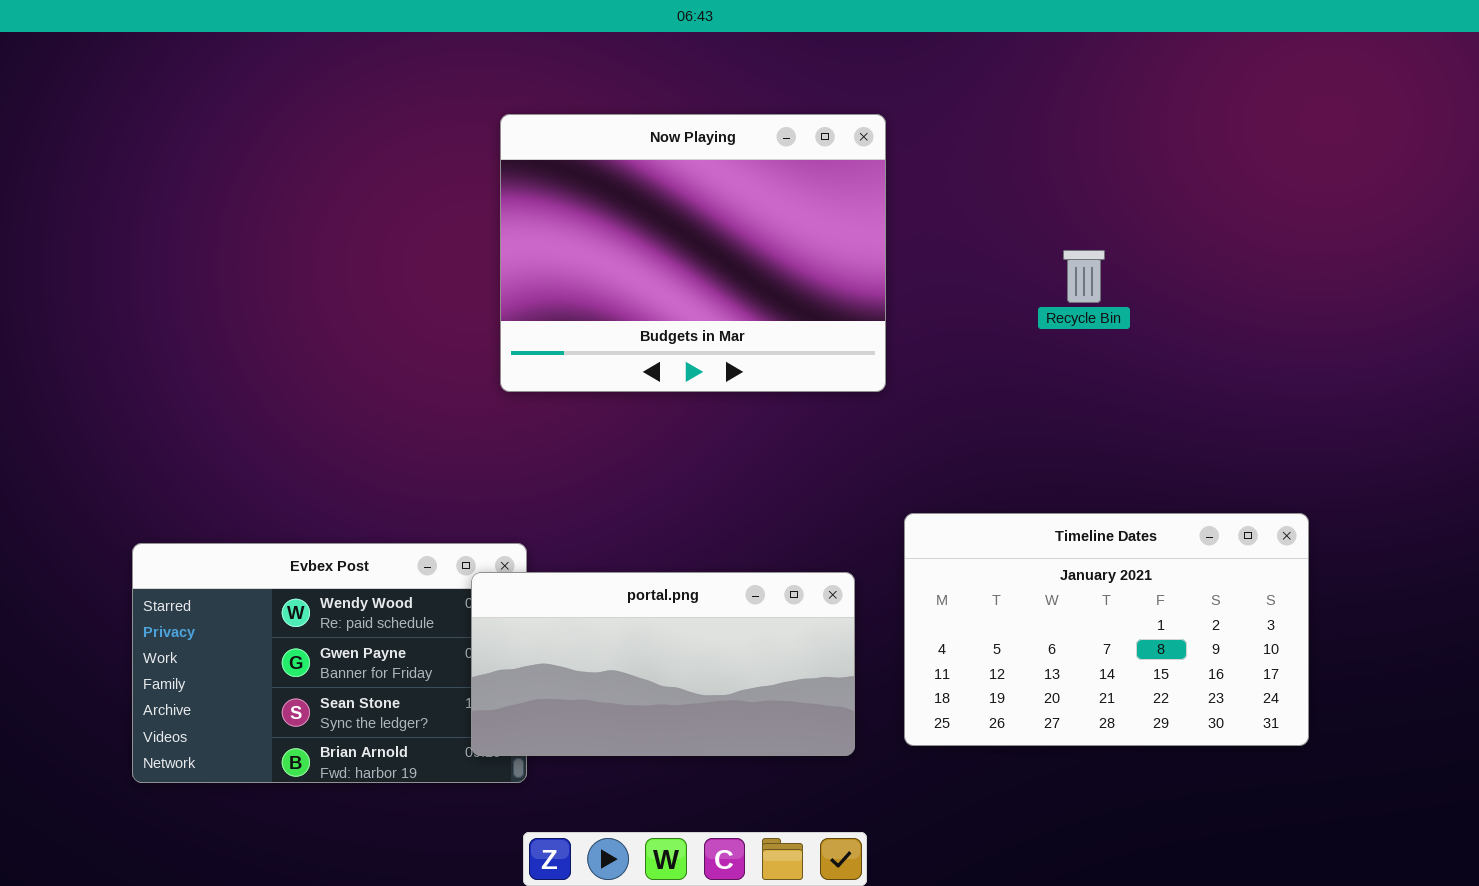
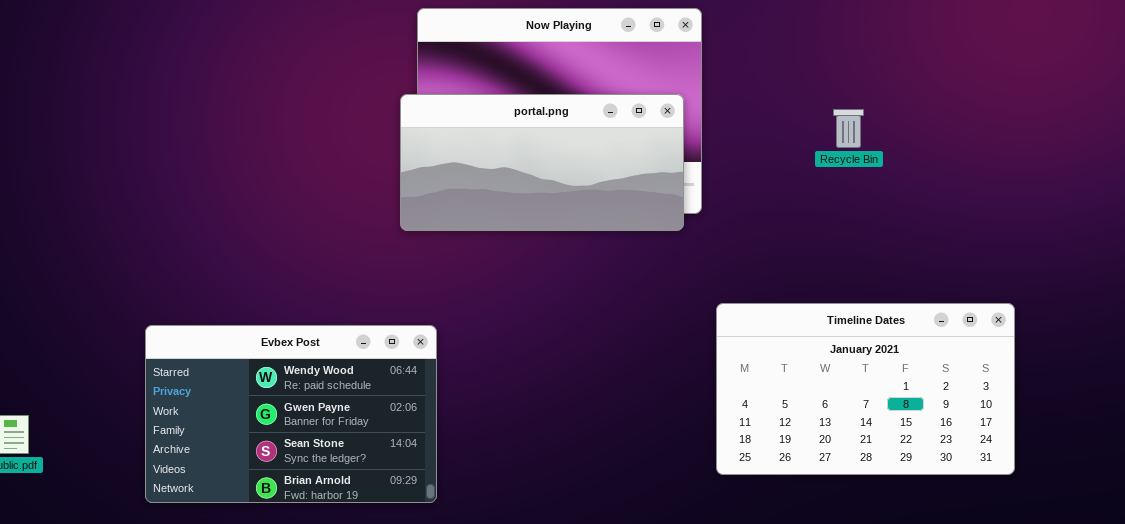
portal.png: [471,572,855,756] -> [400,94,684,231], moved

